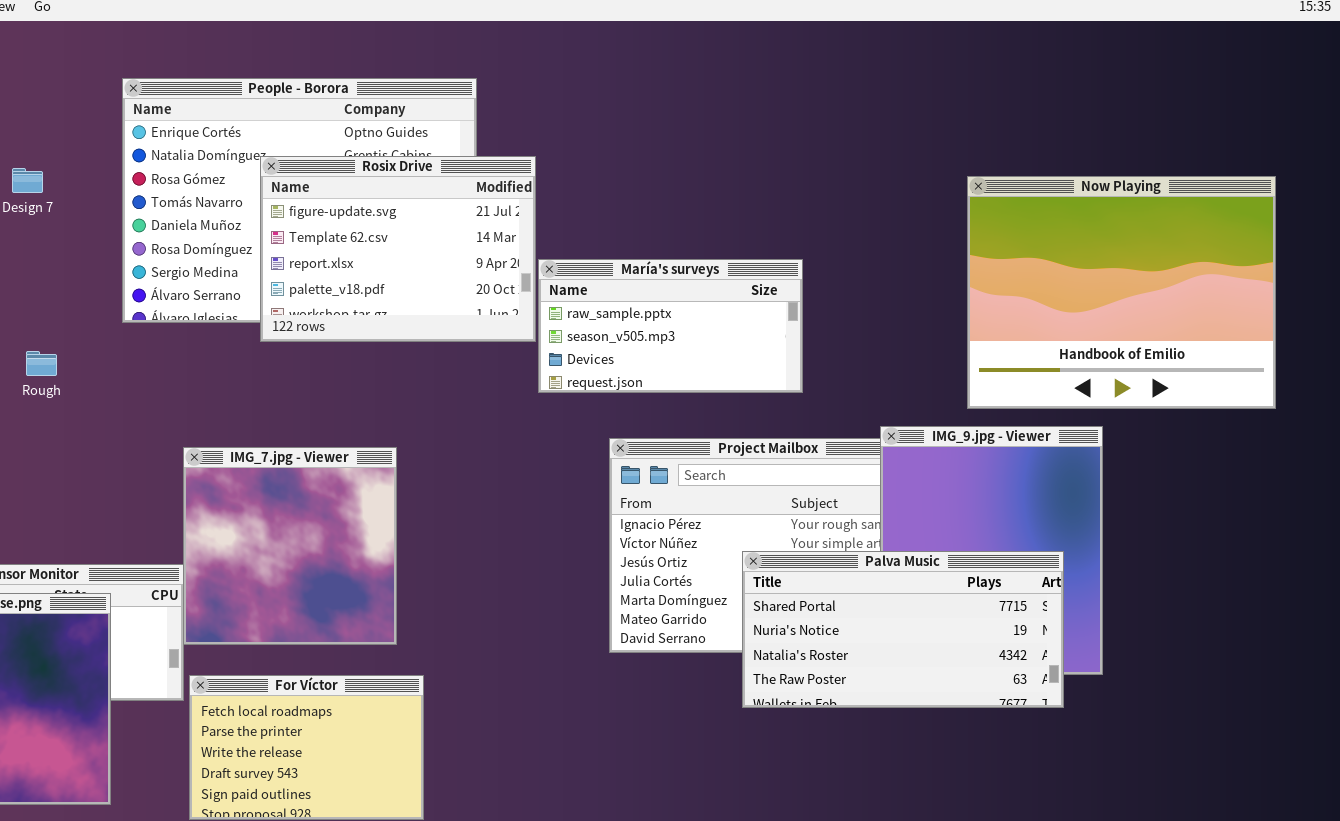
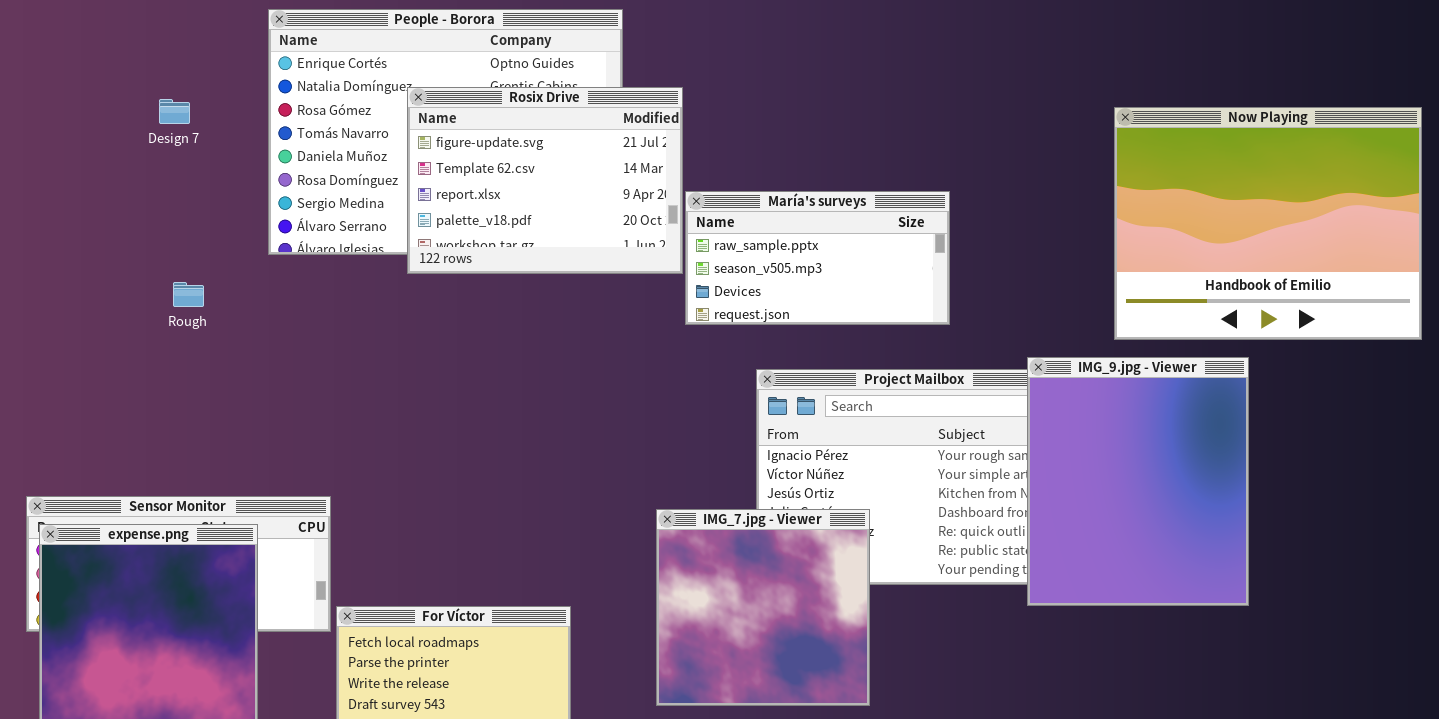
IMG_7.jpg - Viewer: [183,447,397,645] -> [656,509,870,706], moved
Palva Music: [742,551,1064,708] -> none, closed

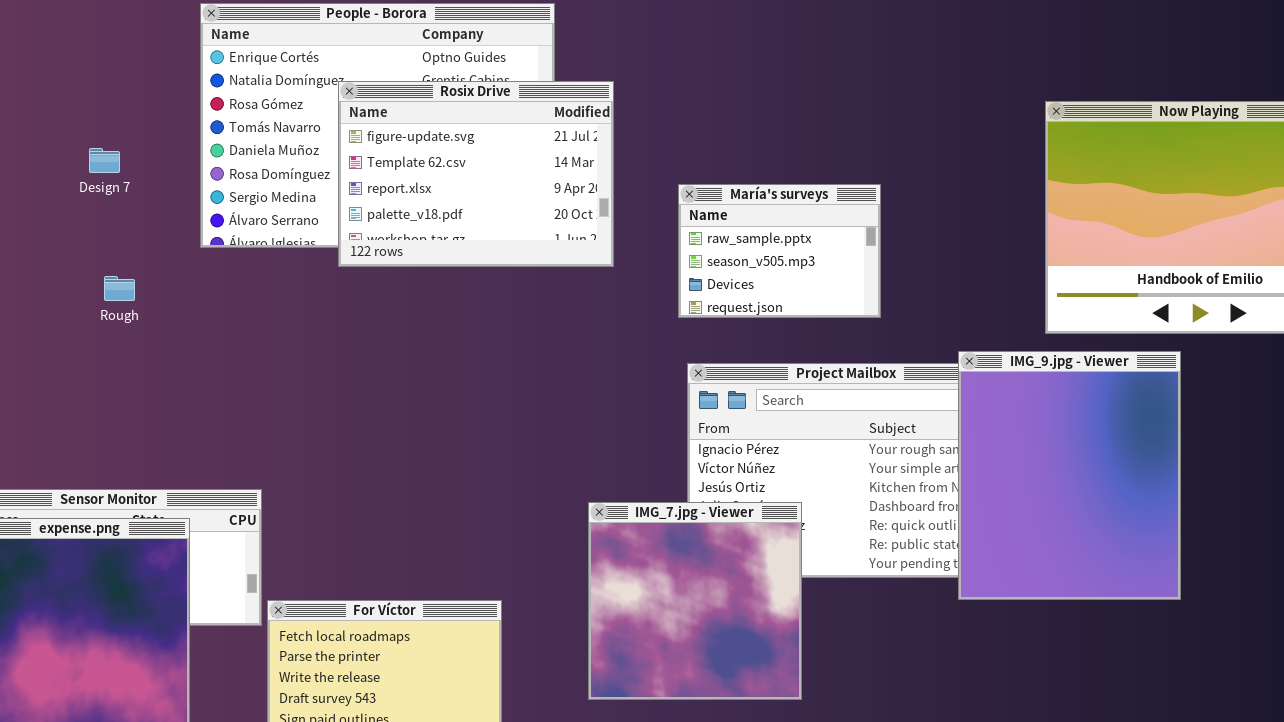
Design 7: [159,99,190,124] -> [89,148,120,173], moved
María's surveys: [685,191,950,325] -> [678,184,881,318], resized

